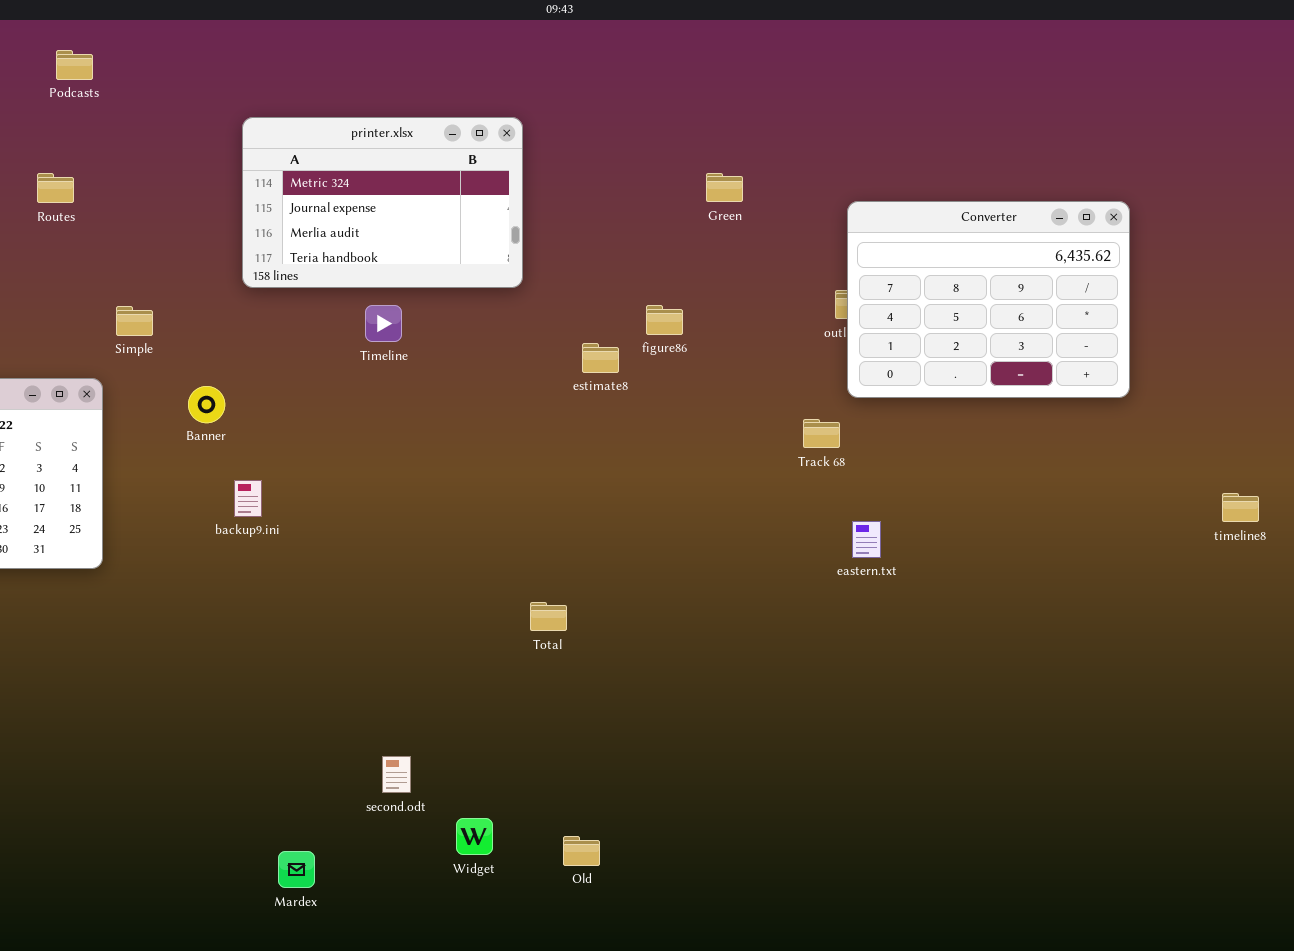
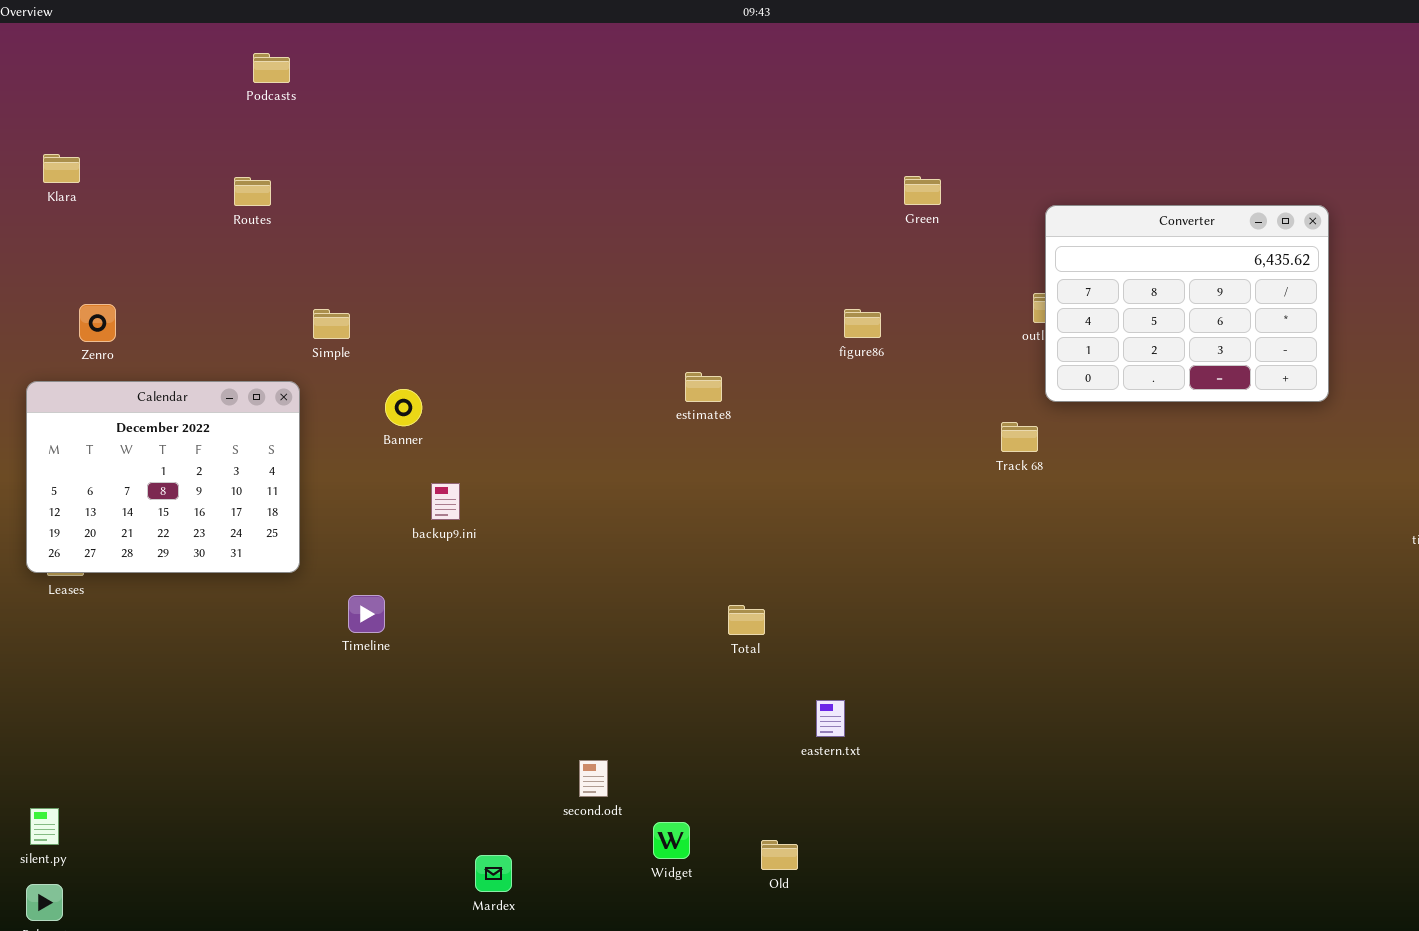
printer.xlsx: [242,117,523,288] -> none, closed
Timeline: [365,305,402,342] -> [348,595,385,633], moved
estimate8: [582,343,619,373] -> [685,372,722,402], moved
eastern.txt: [852,521,881,558] -> [816,700,845,737], moved

